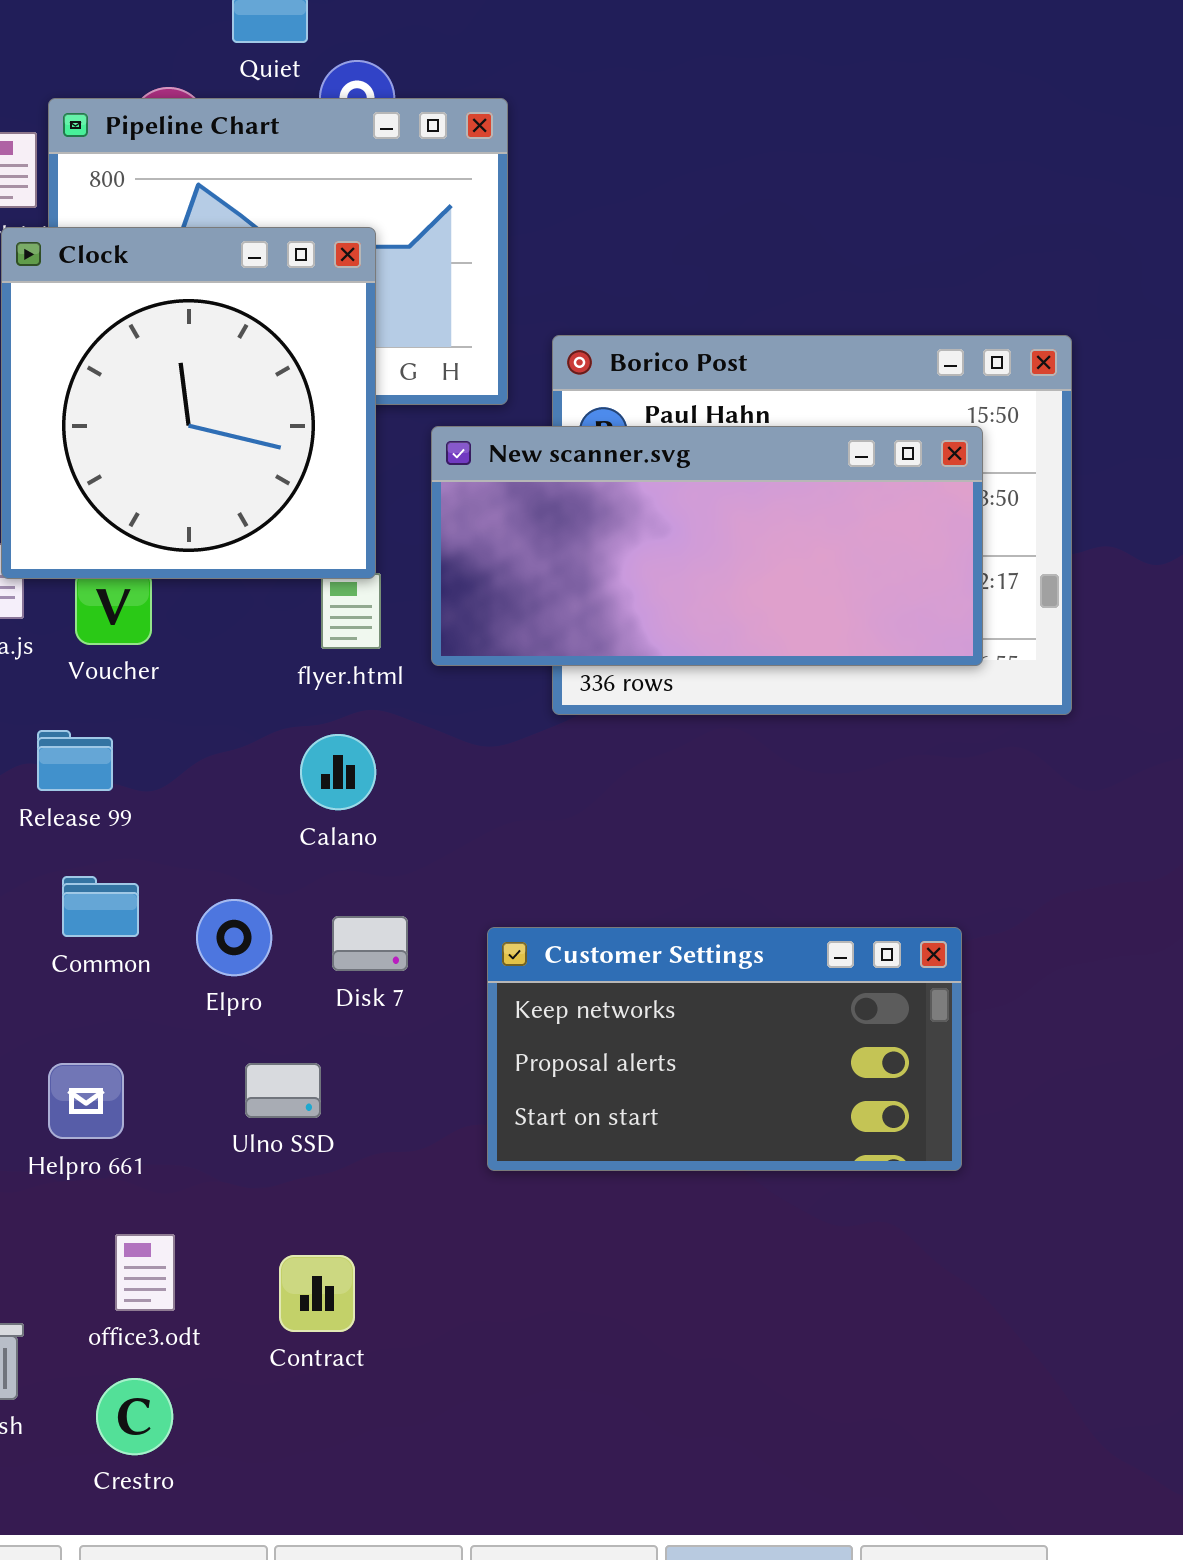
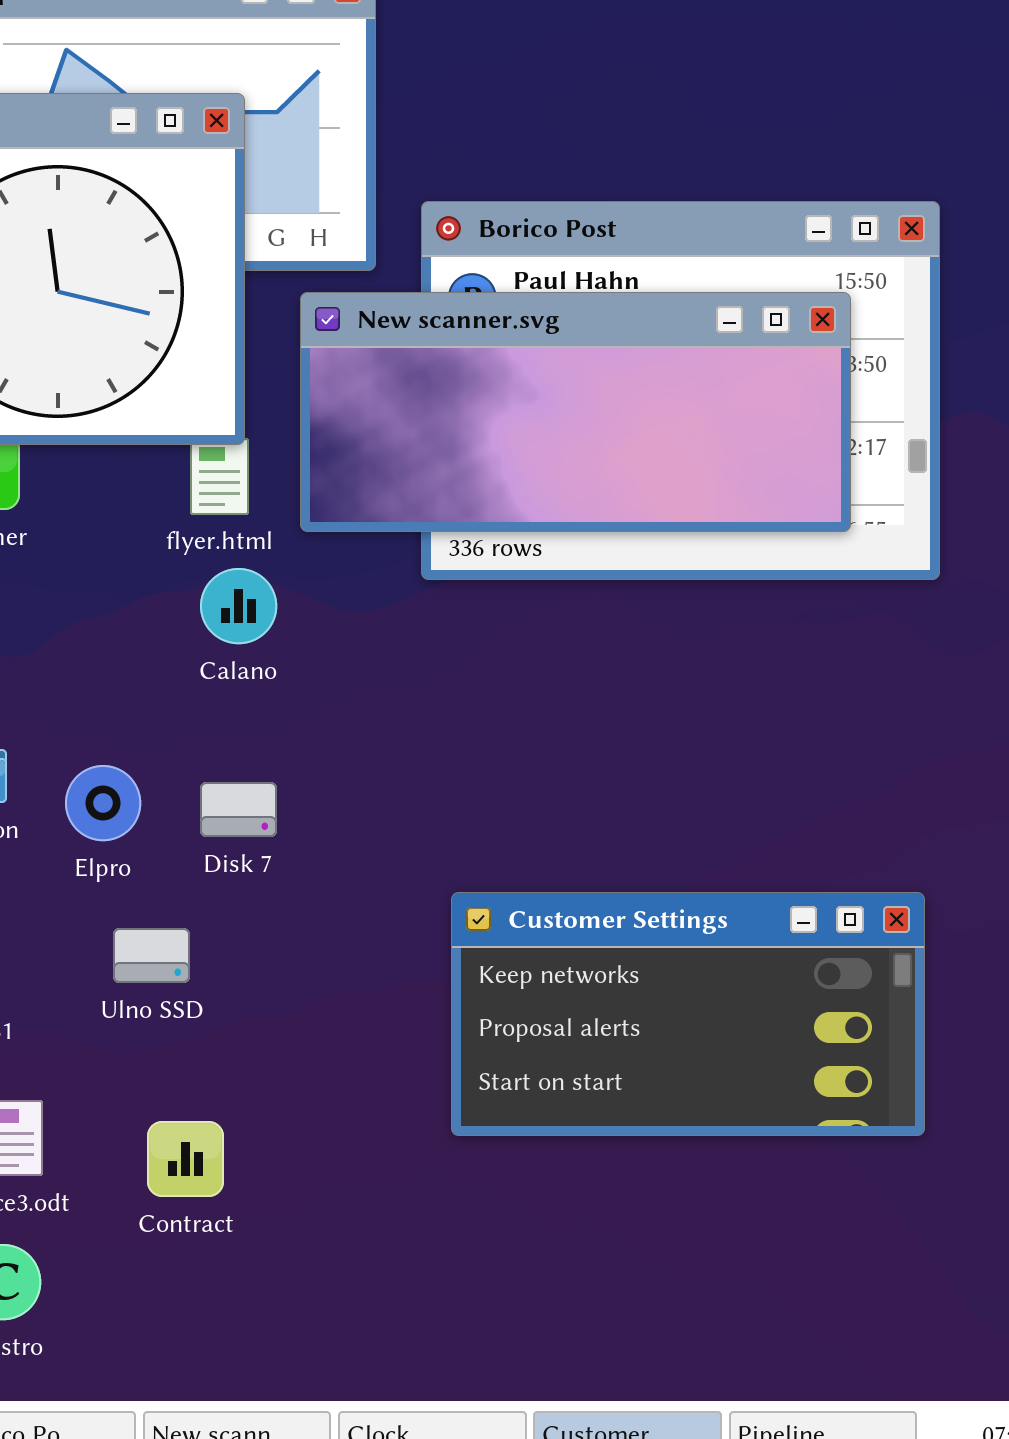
Calano: [300,734,376,810] -> [200,568,277,644], moved
Customer Settings: [487,927,962,1171] -> [451,892,925,1136], moved

